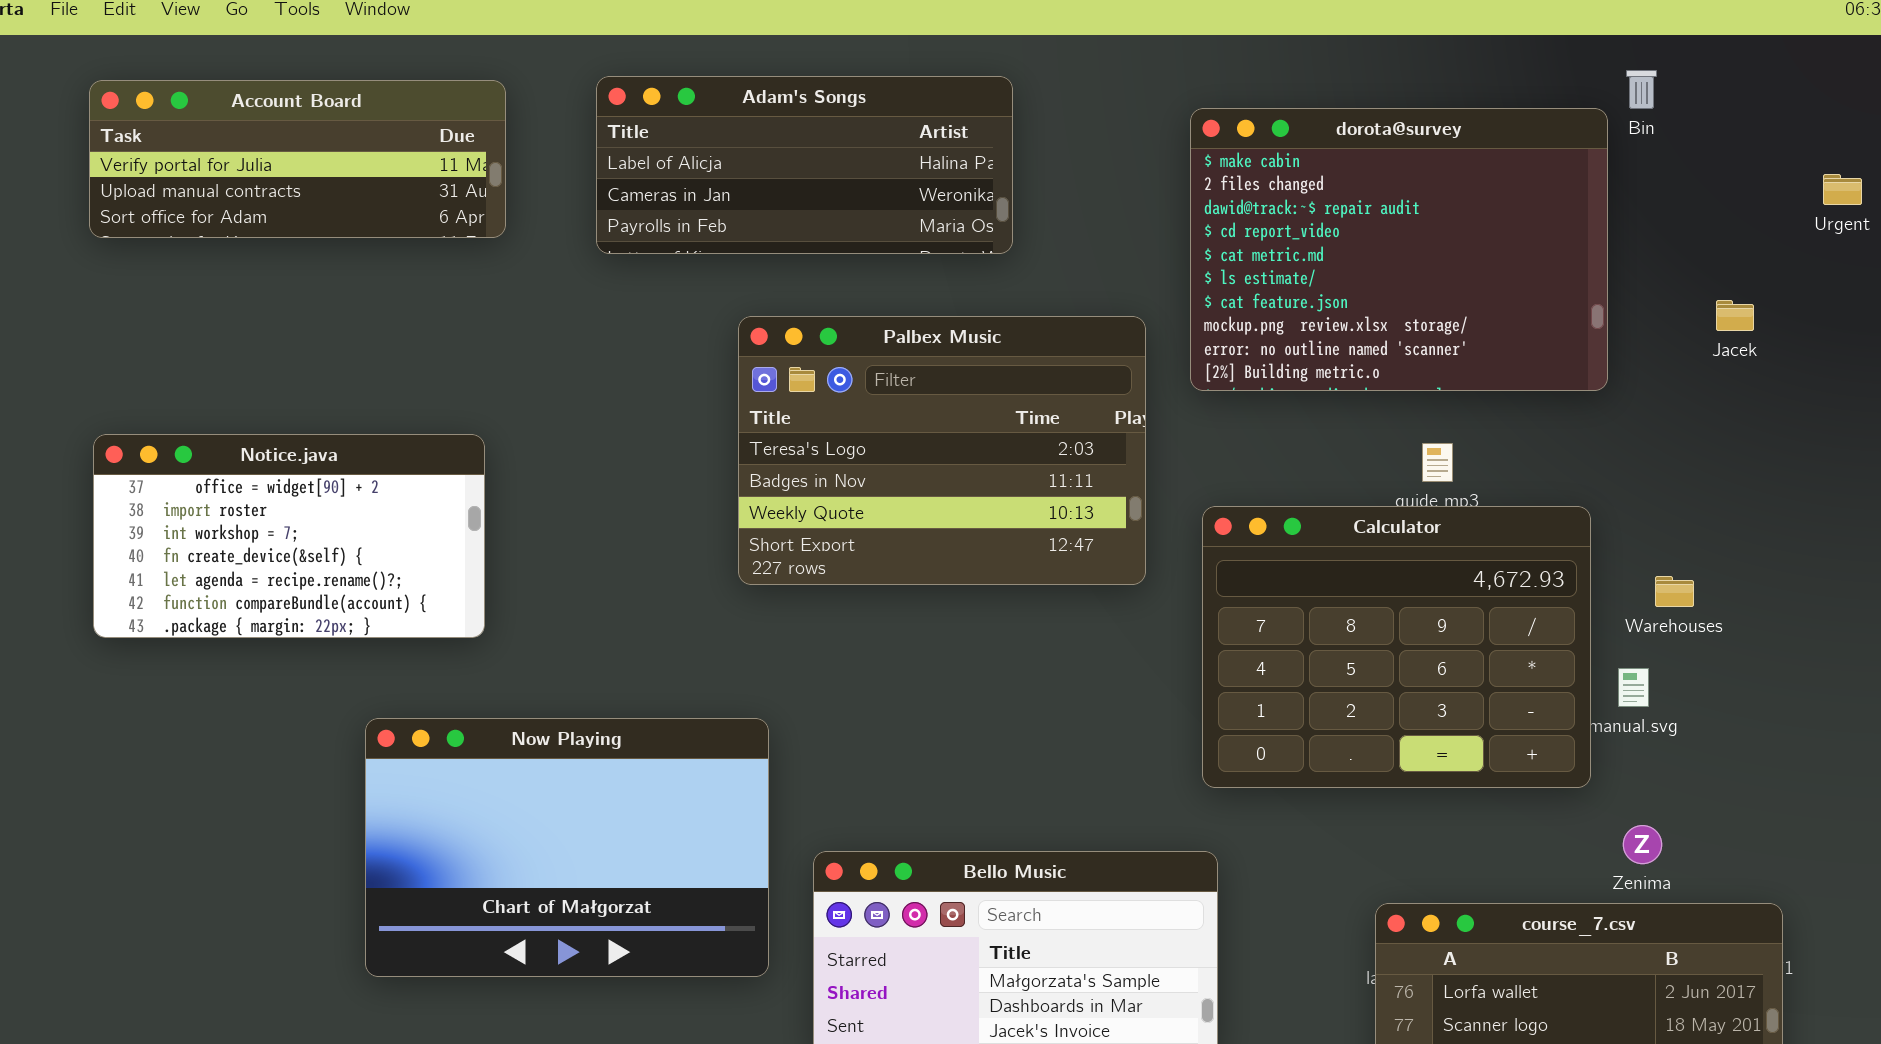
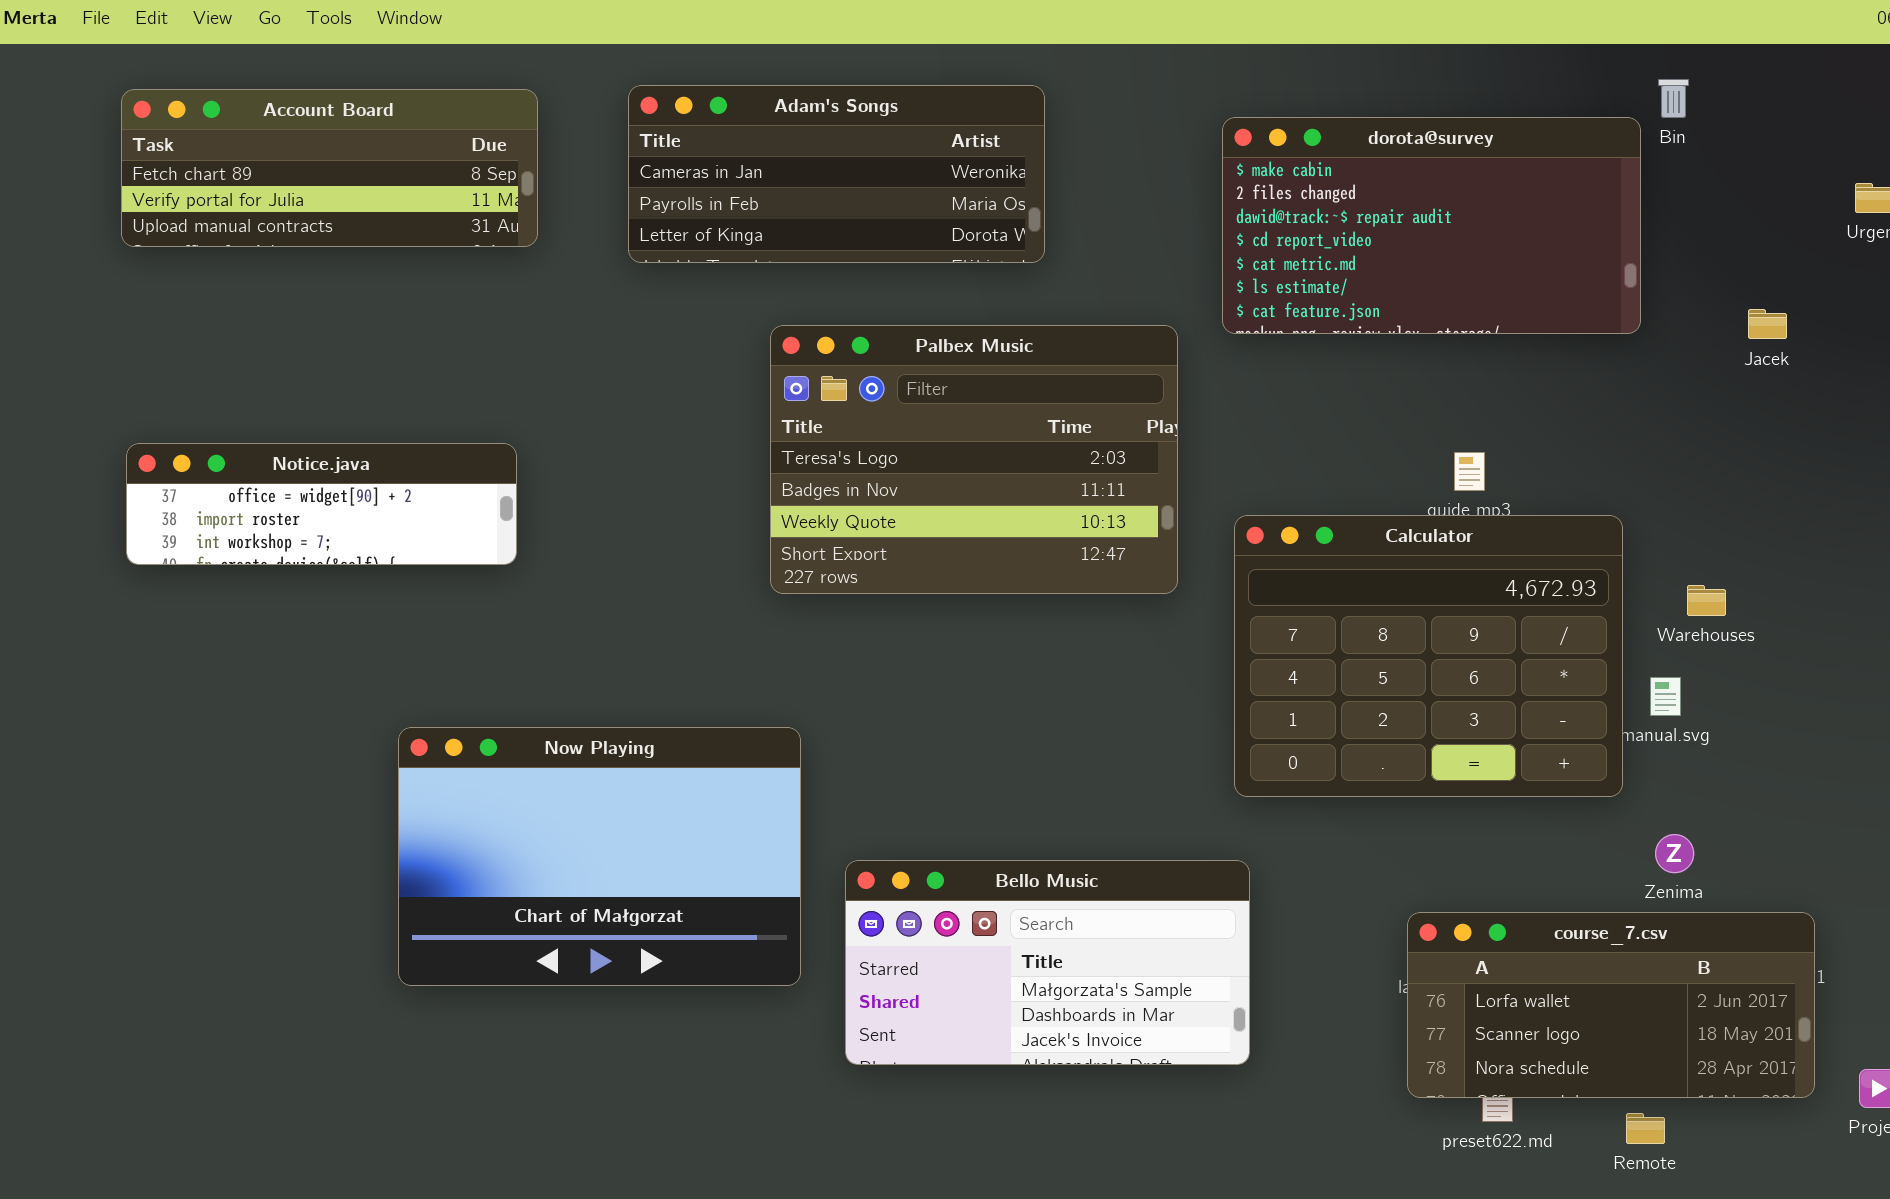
Adam's Songs: [596,76,1013,254] -> [628,85,1045,263], scrolled down 1 row
Account Board: [89,80,506,238] -> [121,89,538,247], scrolled up 1 row
dorota@survey: [1190,108,1608,391] -> [1222,117,1641,334], resized
Notice.java: [93,434,485,638] -> [126,443,517,565], resized

